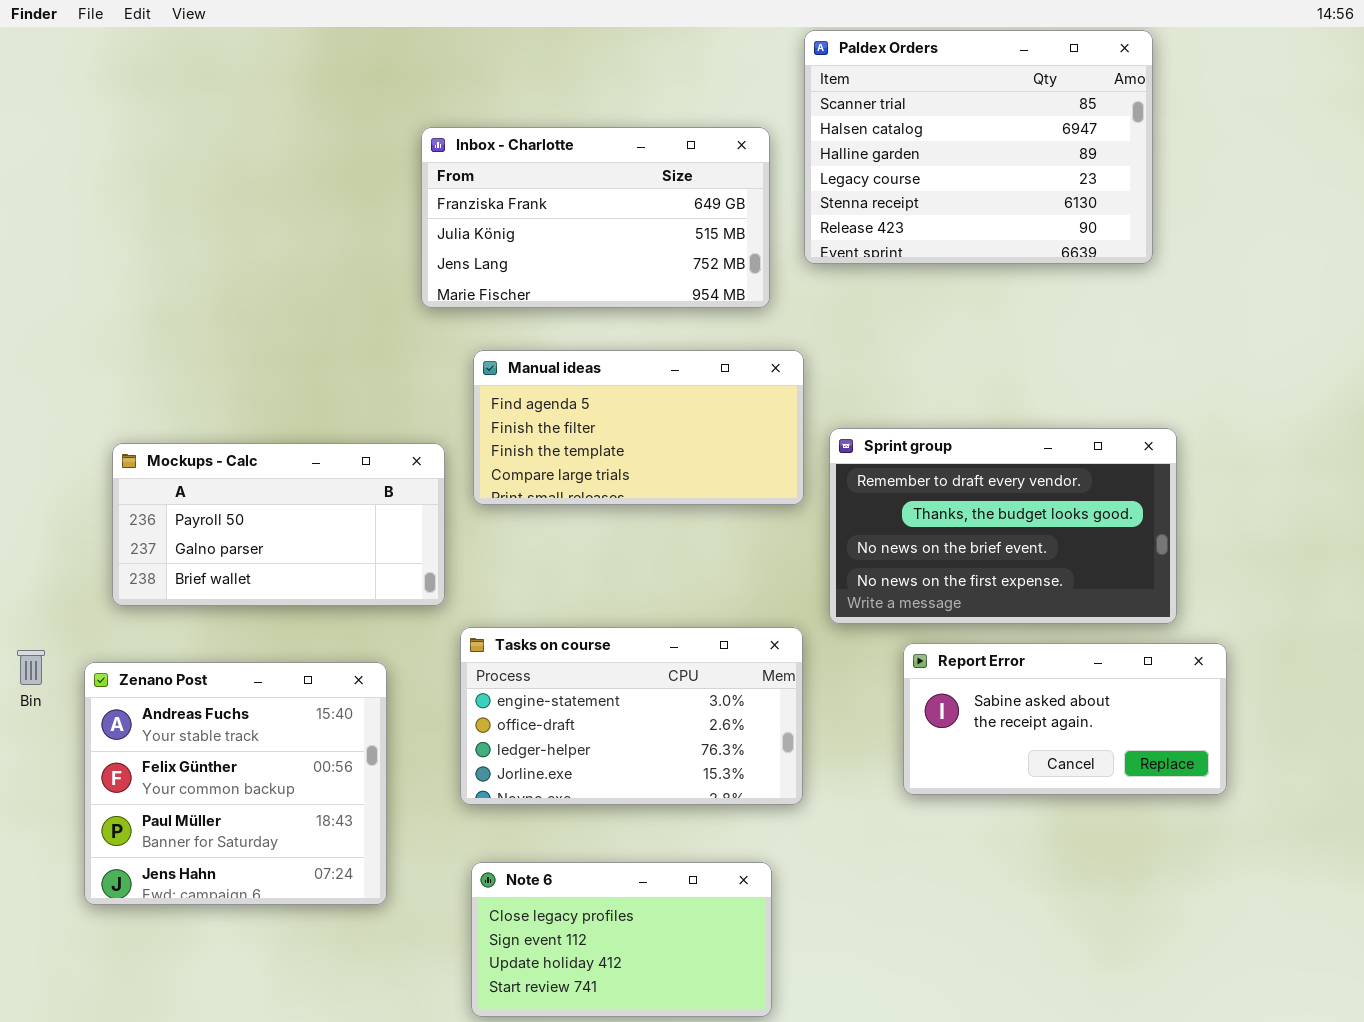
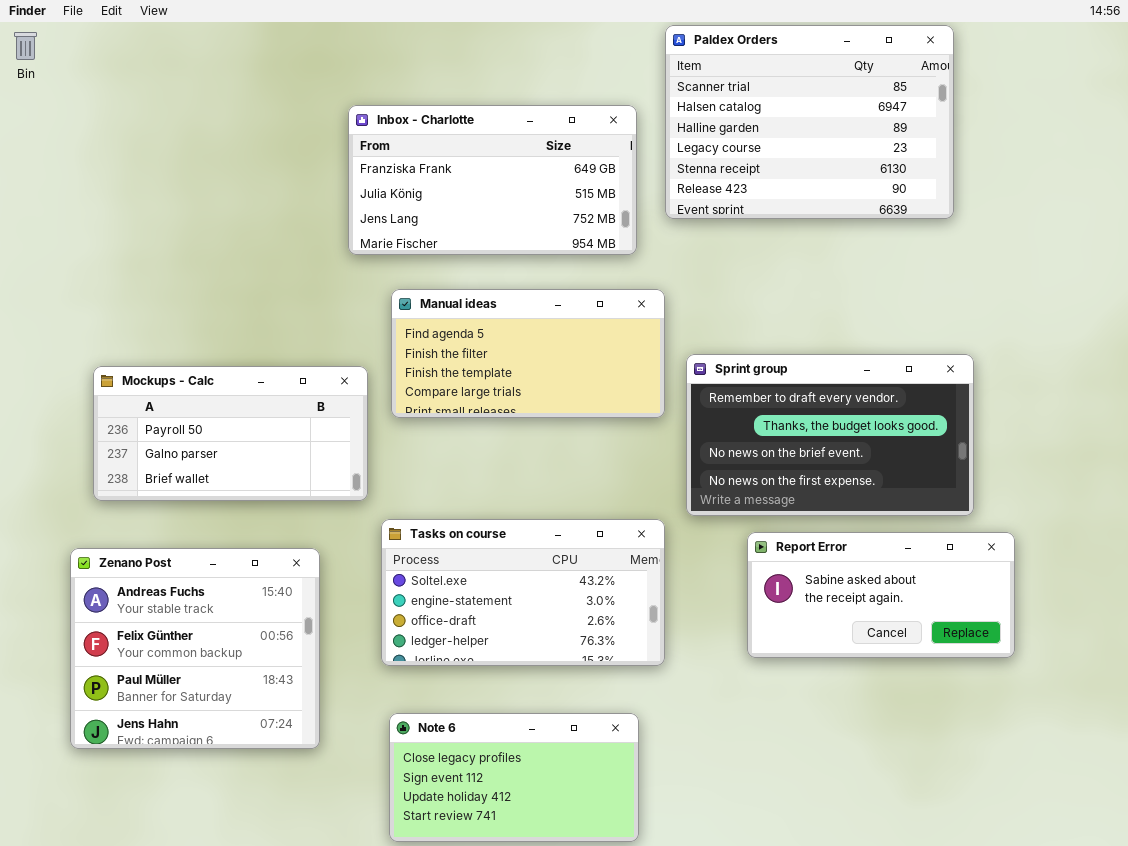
Tasks on course: [460,627,803,805] -> [381,519,665,666], scrolled up 1 row
Bin: [17,650,45,685] -> [14,32,37,60], moved

